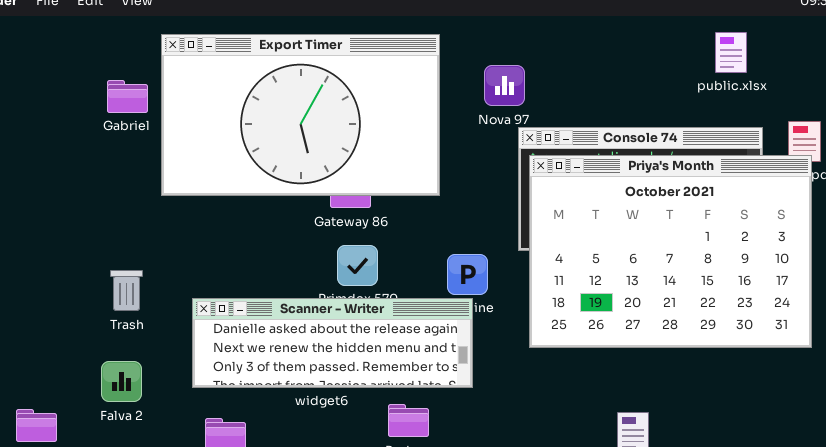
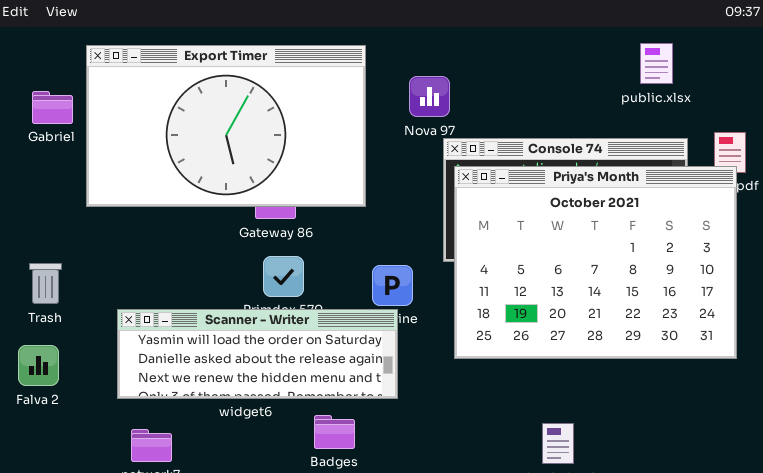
Trash: [110,270,143,311] -> [29,263,62,304], moved
Scanner - Writer: [192,298,473,388] -> [117,309,398,399], scrolled up 1 row
Falva 2: [101,361,142,402] -> [18,345,59,386], moved

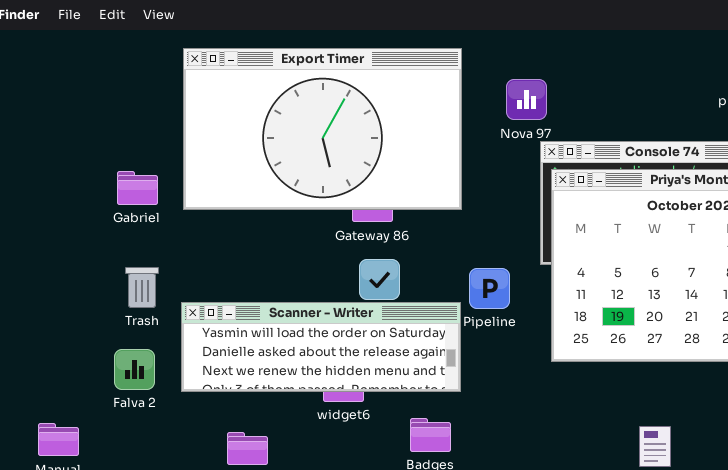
Gabriel: [32,91,73,124] -> [117,171,158,205], moved
Scanner - Writer: [117,309,398,399] -> [181,302,461,392], moved

